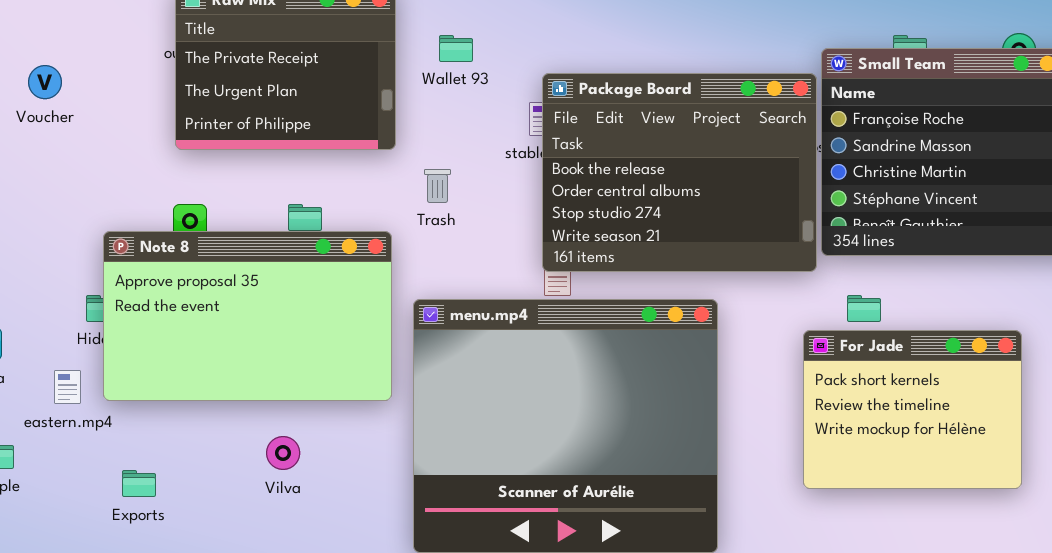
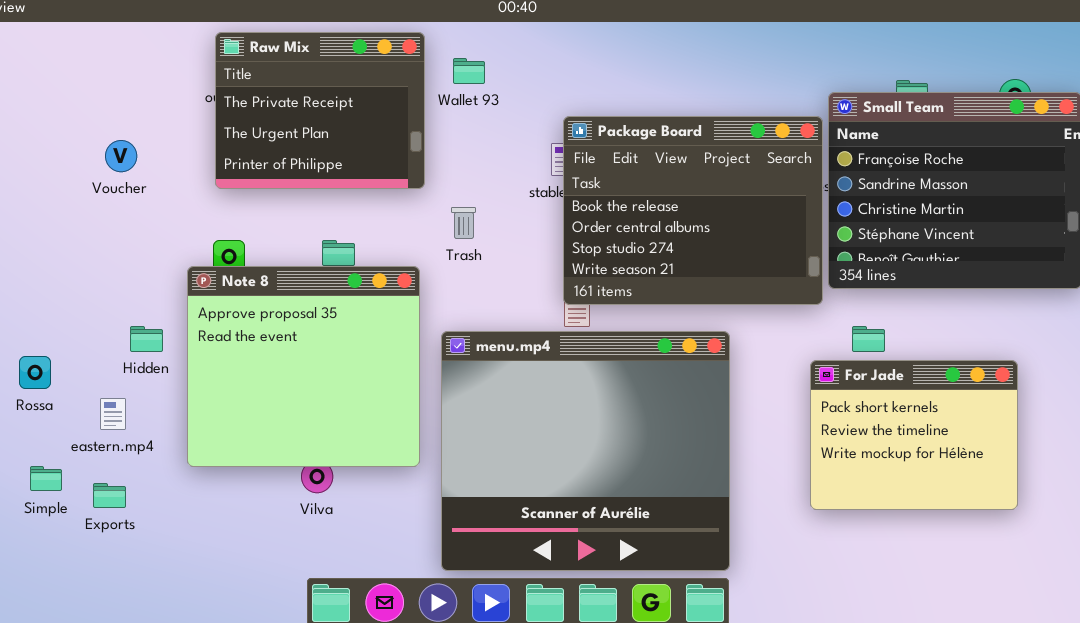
Wallet 93: [439,35,473,62] -> [453,58,485,84], moved
Voucher: [28,65,62,99] -> [105,140,137,172], moved
Note 8: [103,231,392,401] -> [187,266,420,467], resized
Exports: [122,470,156,497] -> [93,483,126,508], moved

